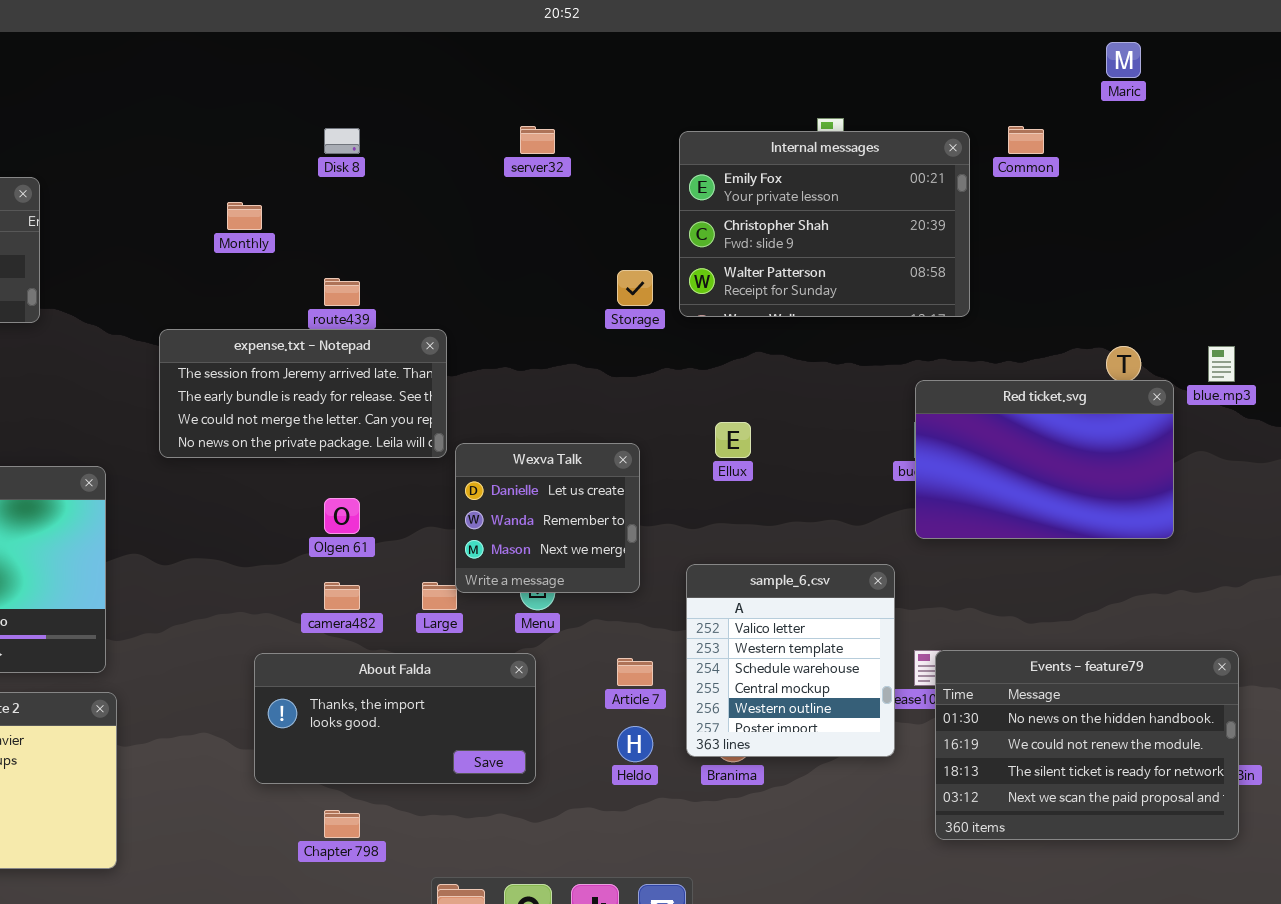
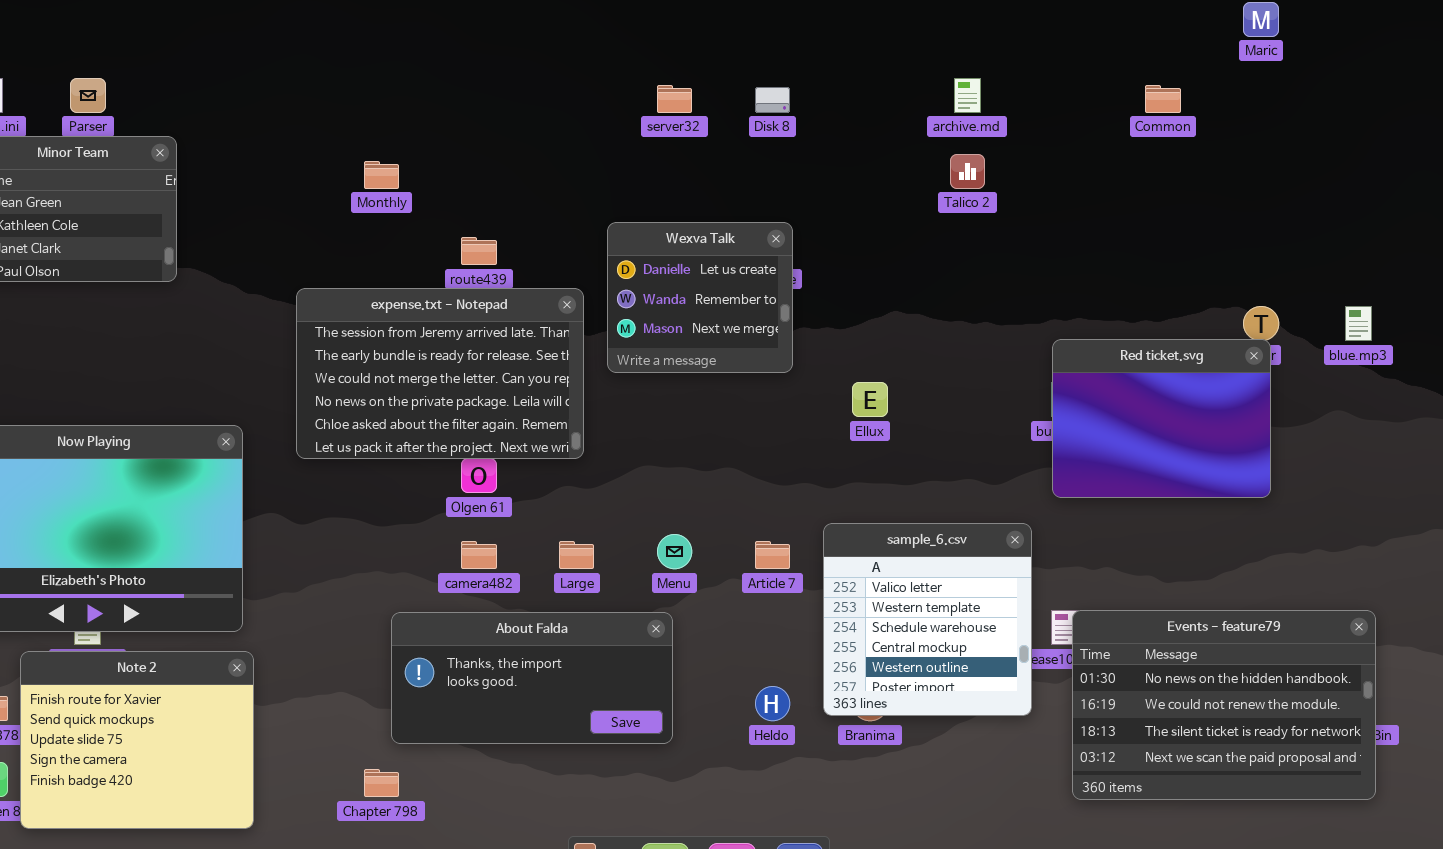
Disk 8: [324,128,360,154] -> [755,87,790,113], moved
Internal messages: [679,131,970,317] -> none, closed
expense.txt - Notepad: [159,329,447,458] -> [296,288,584,459], resized
Red ticket.svg: [915,380,1174,539] -> [1052,339,1271,498], resized
Wexva Talk: [455,443,640,593] -> [607,222,793,373], moved
Article 7: [617,658,653,686] -> [755,541,790,569], moved
Chapter 798: [324,810,360,838] -> [364,769,399,797], moved

